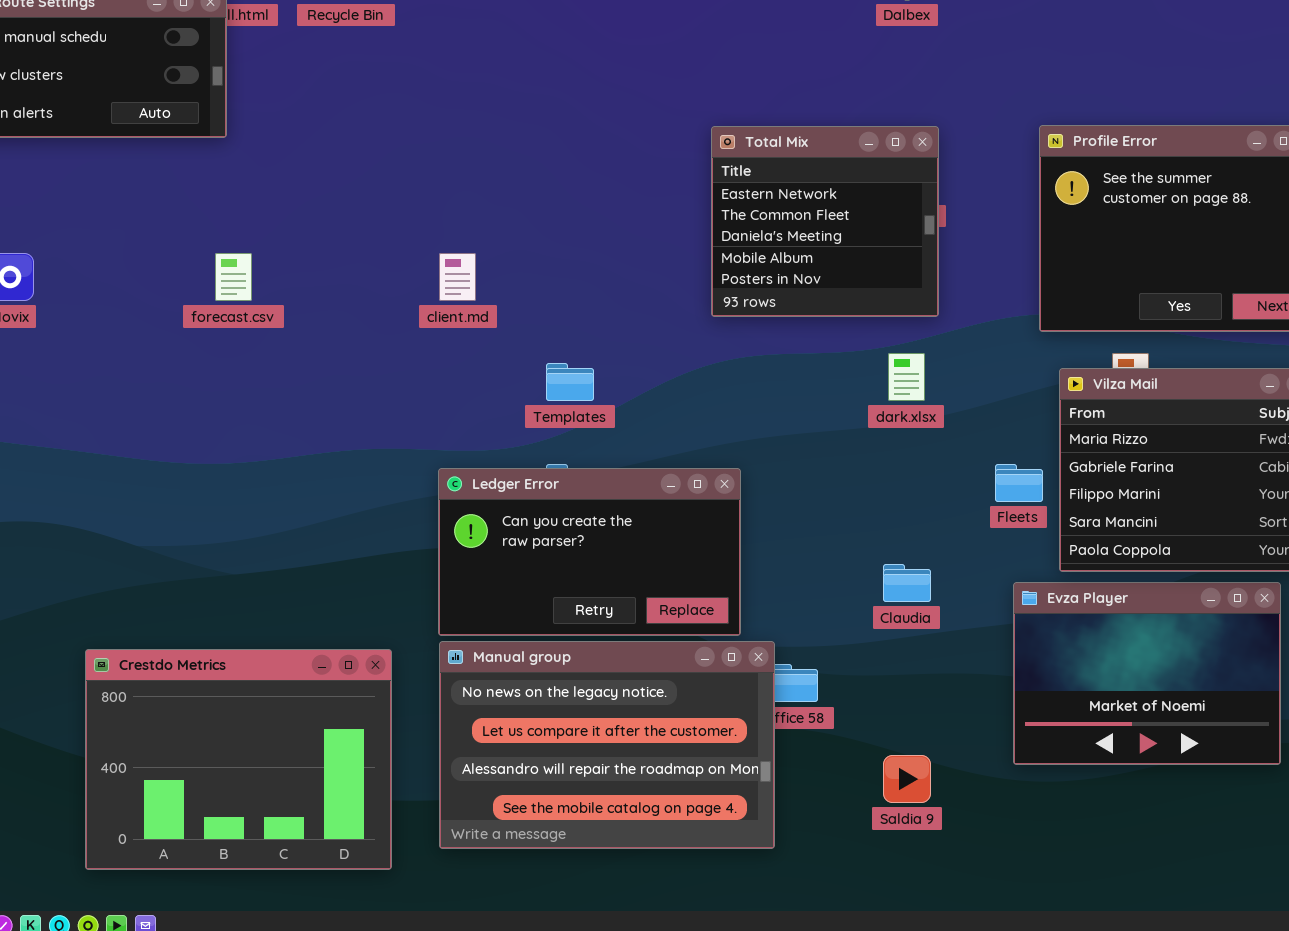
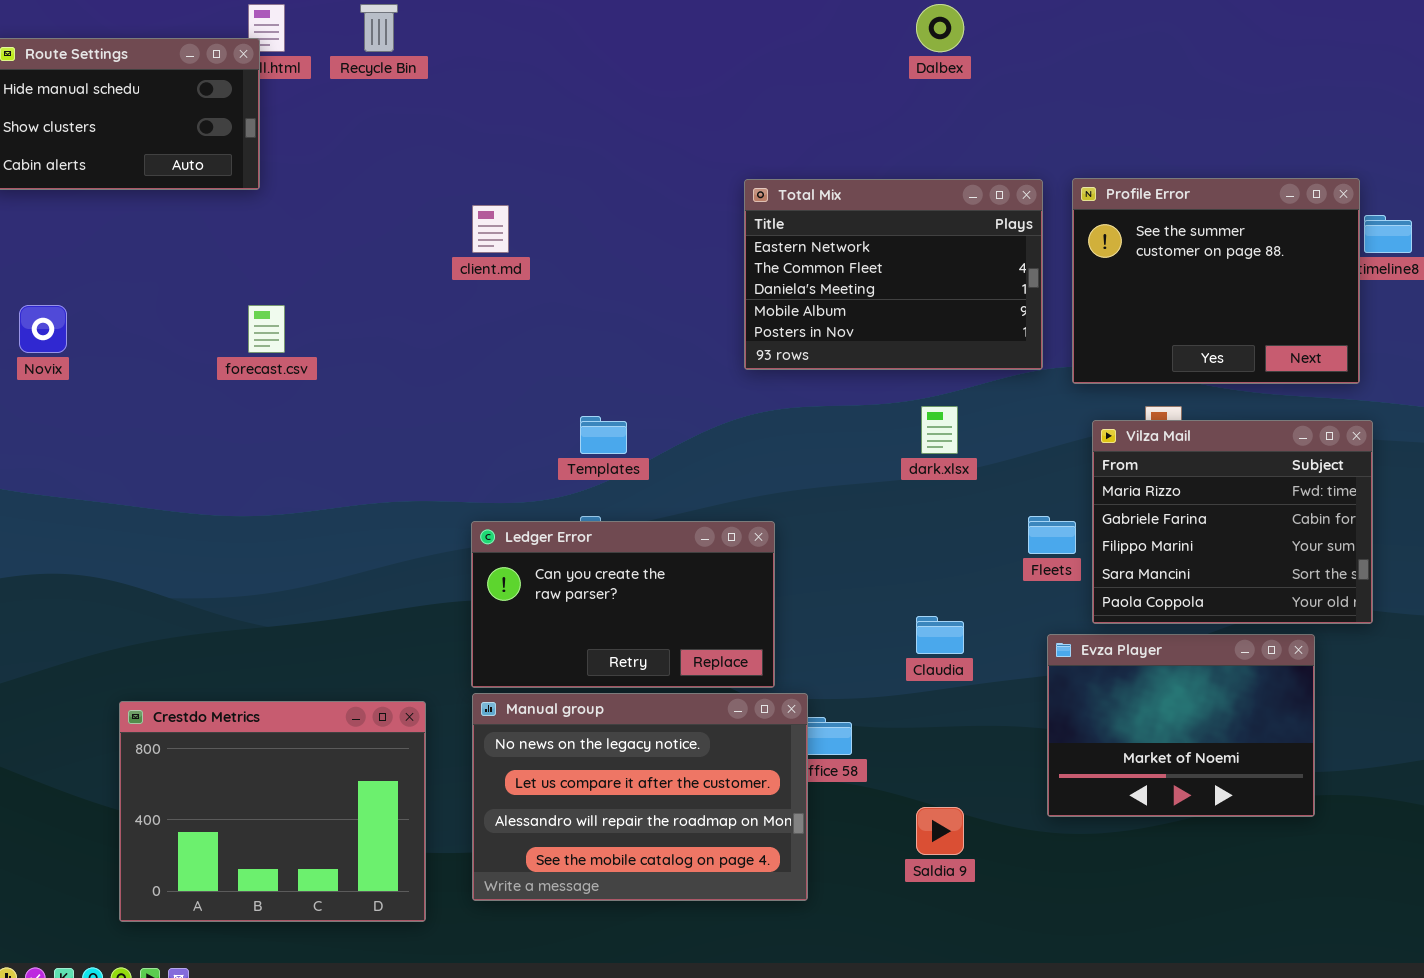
Total Mix: [711,126,939,317] -> [744,179,1043,370], resized
client.md: [439,253,476,301] -> [472,205,509,253], moved

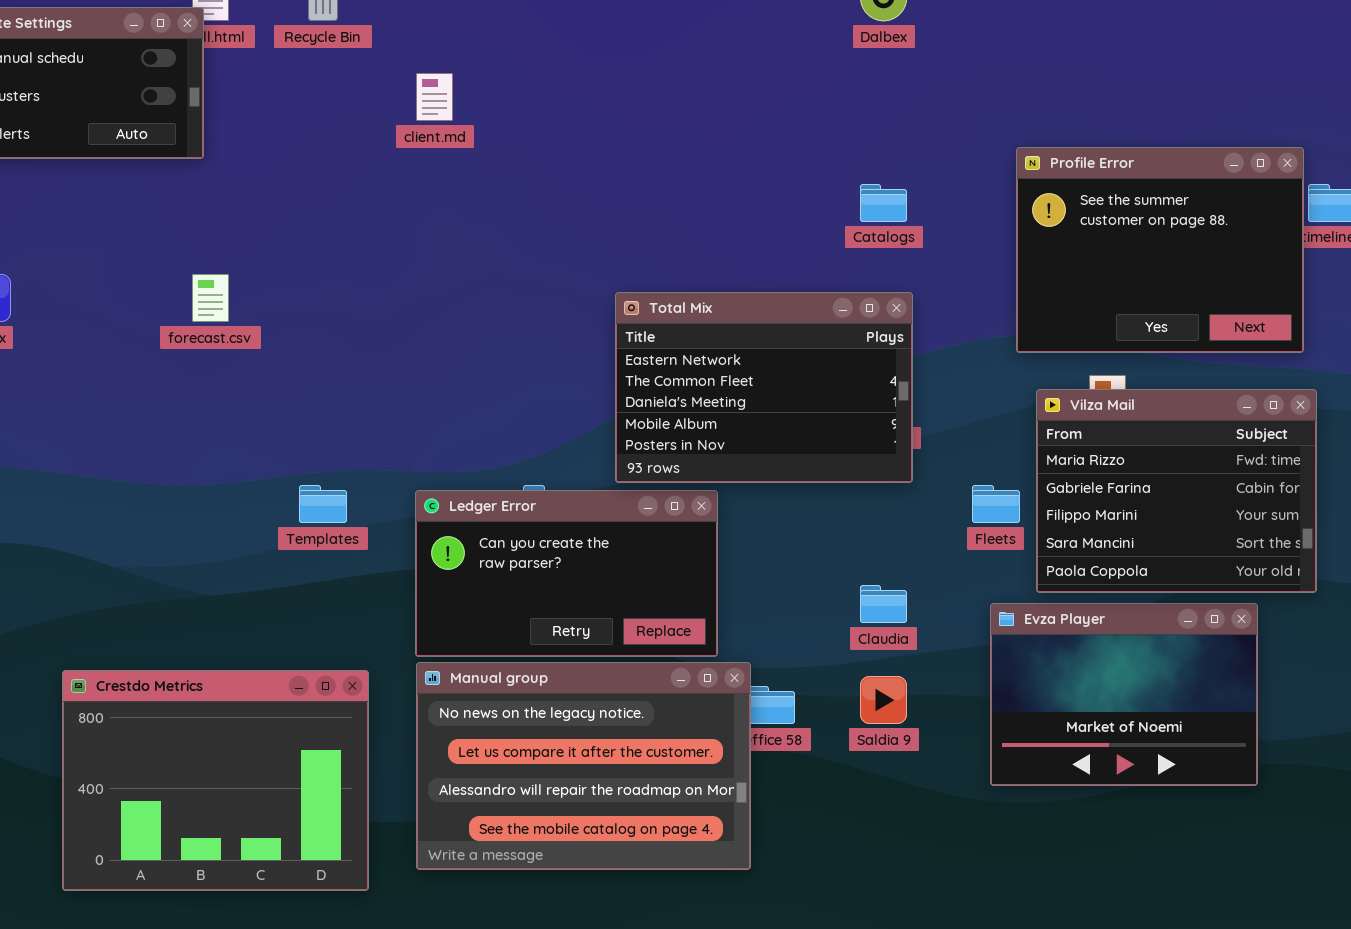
Total Mix: [744,179,1043,370] -> [615,292,913,483], moved
client.md: [472,205,509,253] -> [416,73,453,121], moved
Templates: [580,416,627,454] -> [299,485,347,523], moved
Saldia 9: [916,807,964,855] -> [860,676,907,724], moved

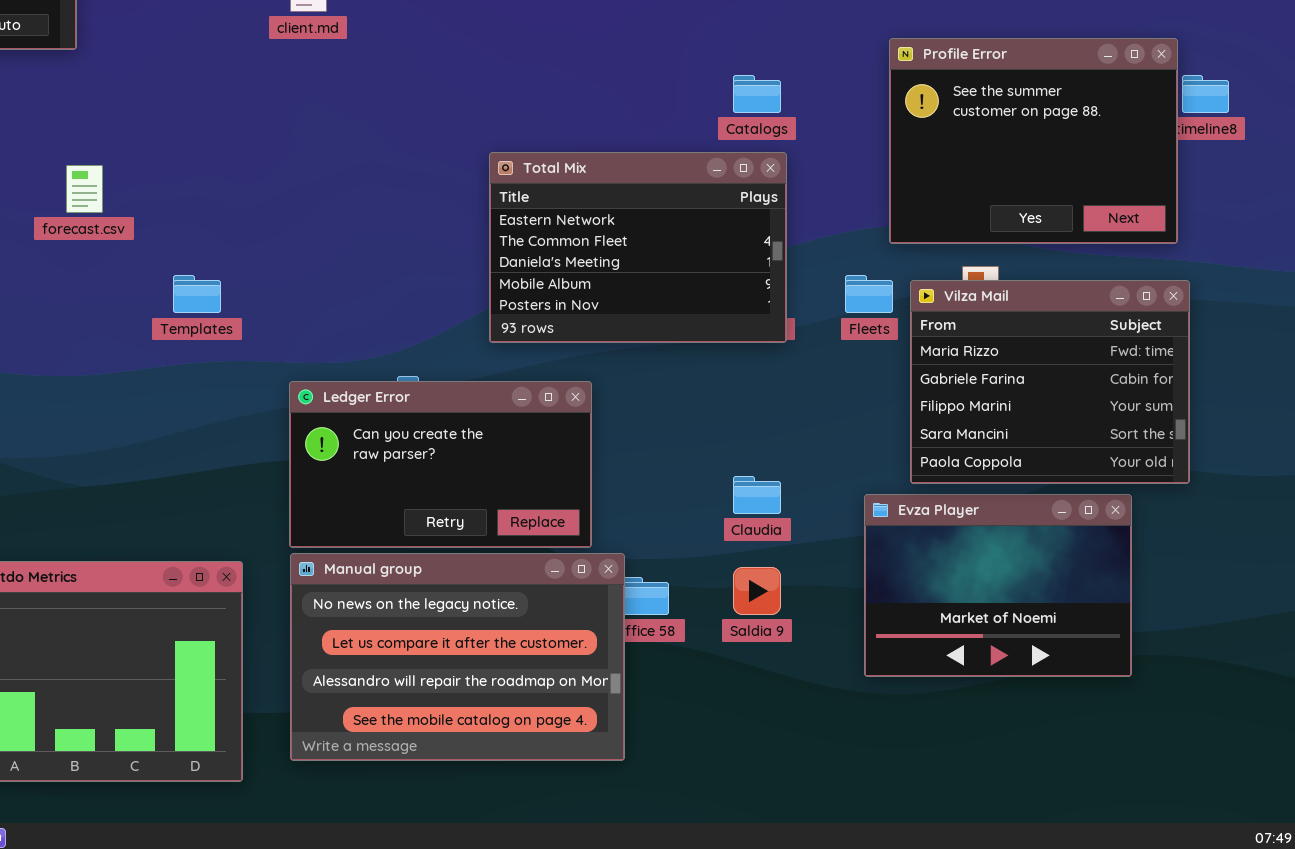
Total Mix: [615,292,913,483] -> [489,152,787,343], moved
Templates: [299,485,347,523] -> [173,275,221,313], moved
Fleets: [972,485,1020,523] -> [845,275,893,313], moved

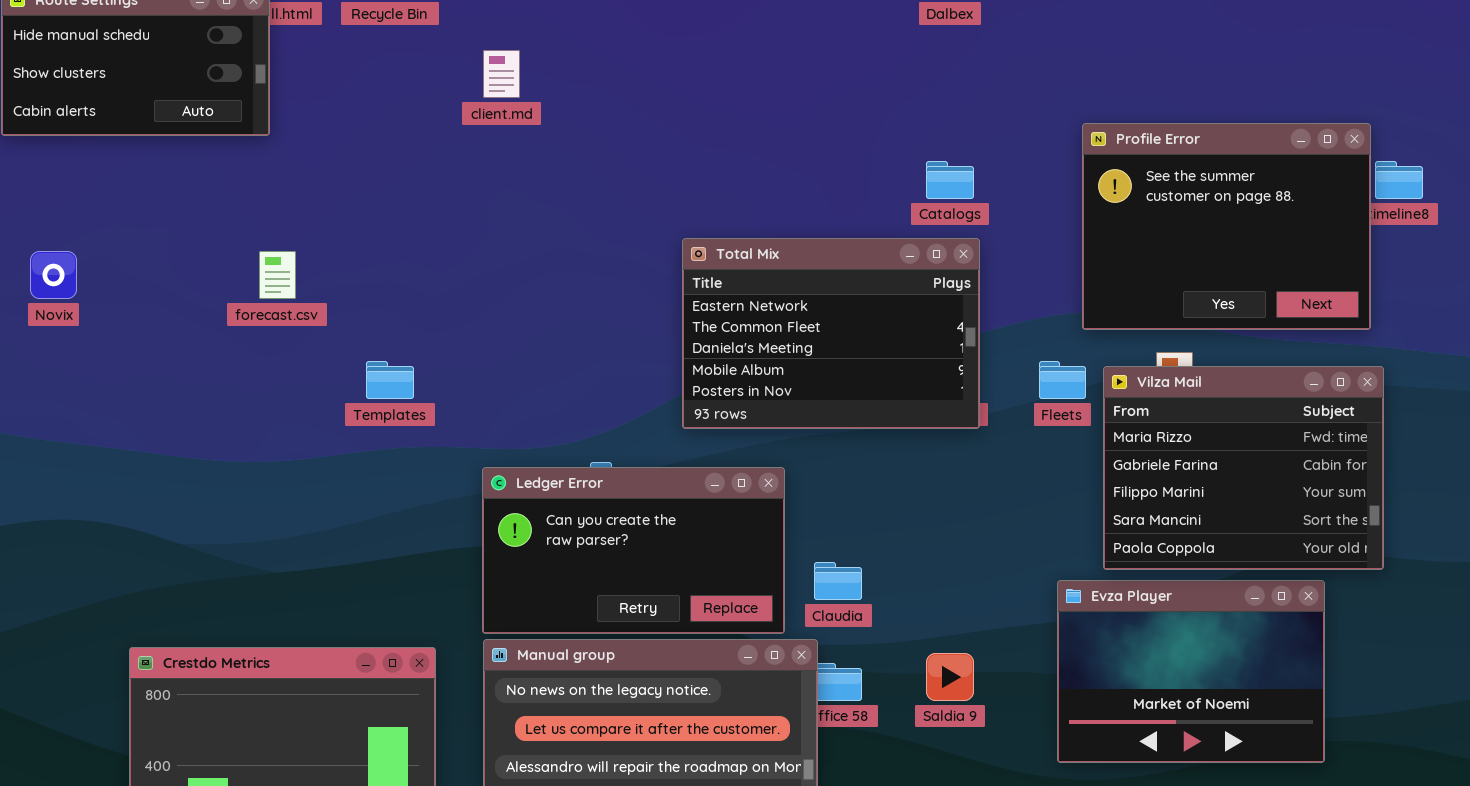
Claudia: [733,476,781,514] -> [814,562,862,600], moved

